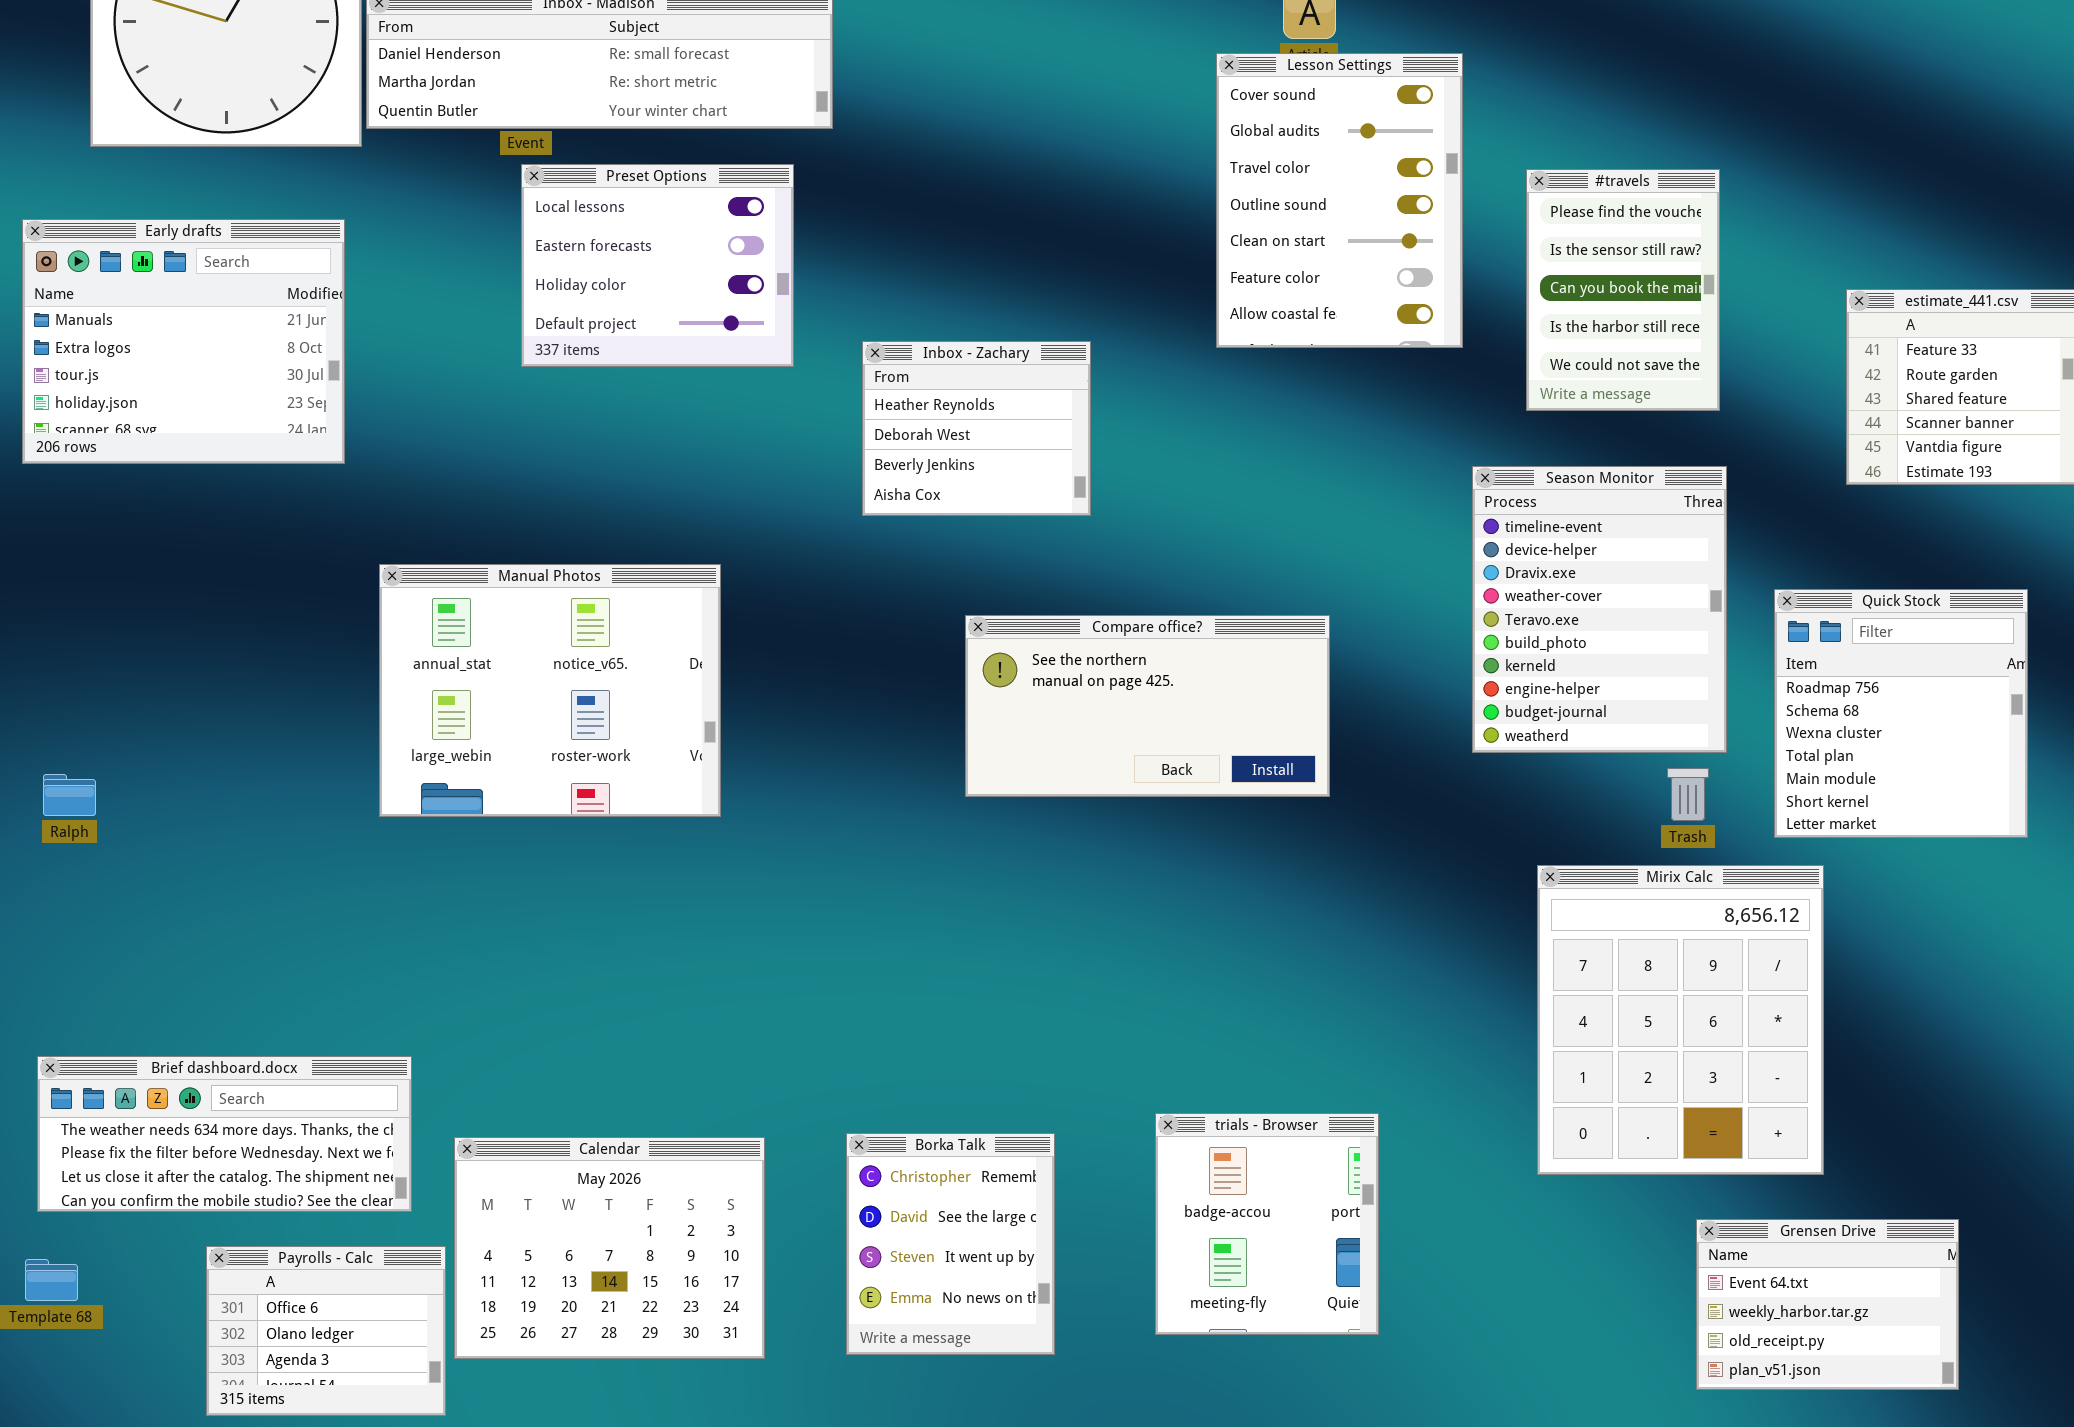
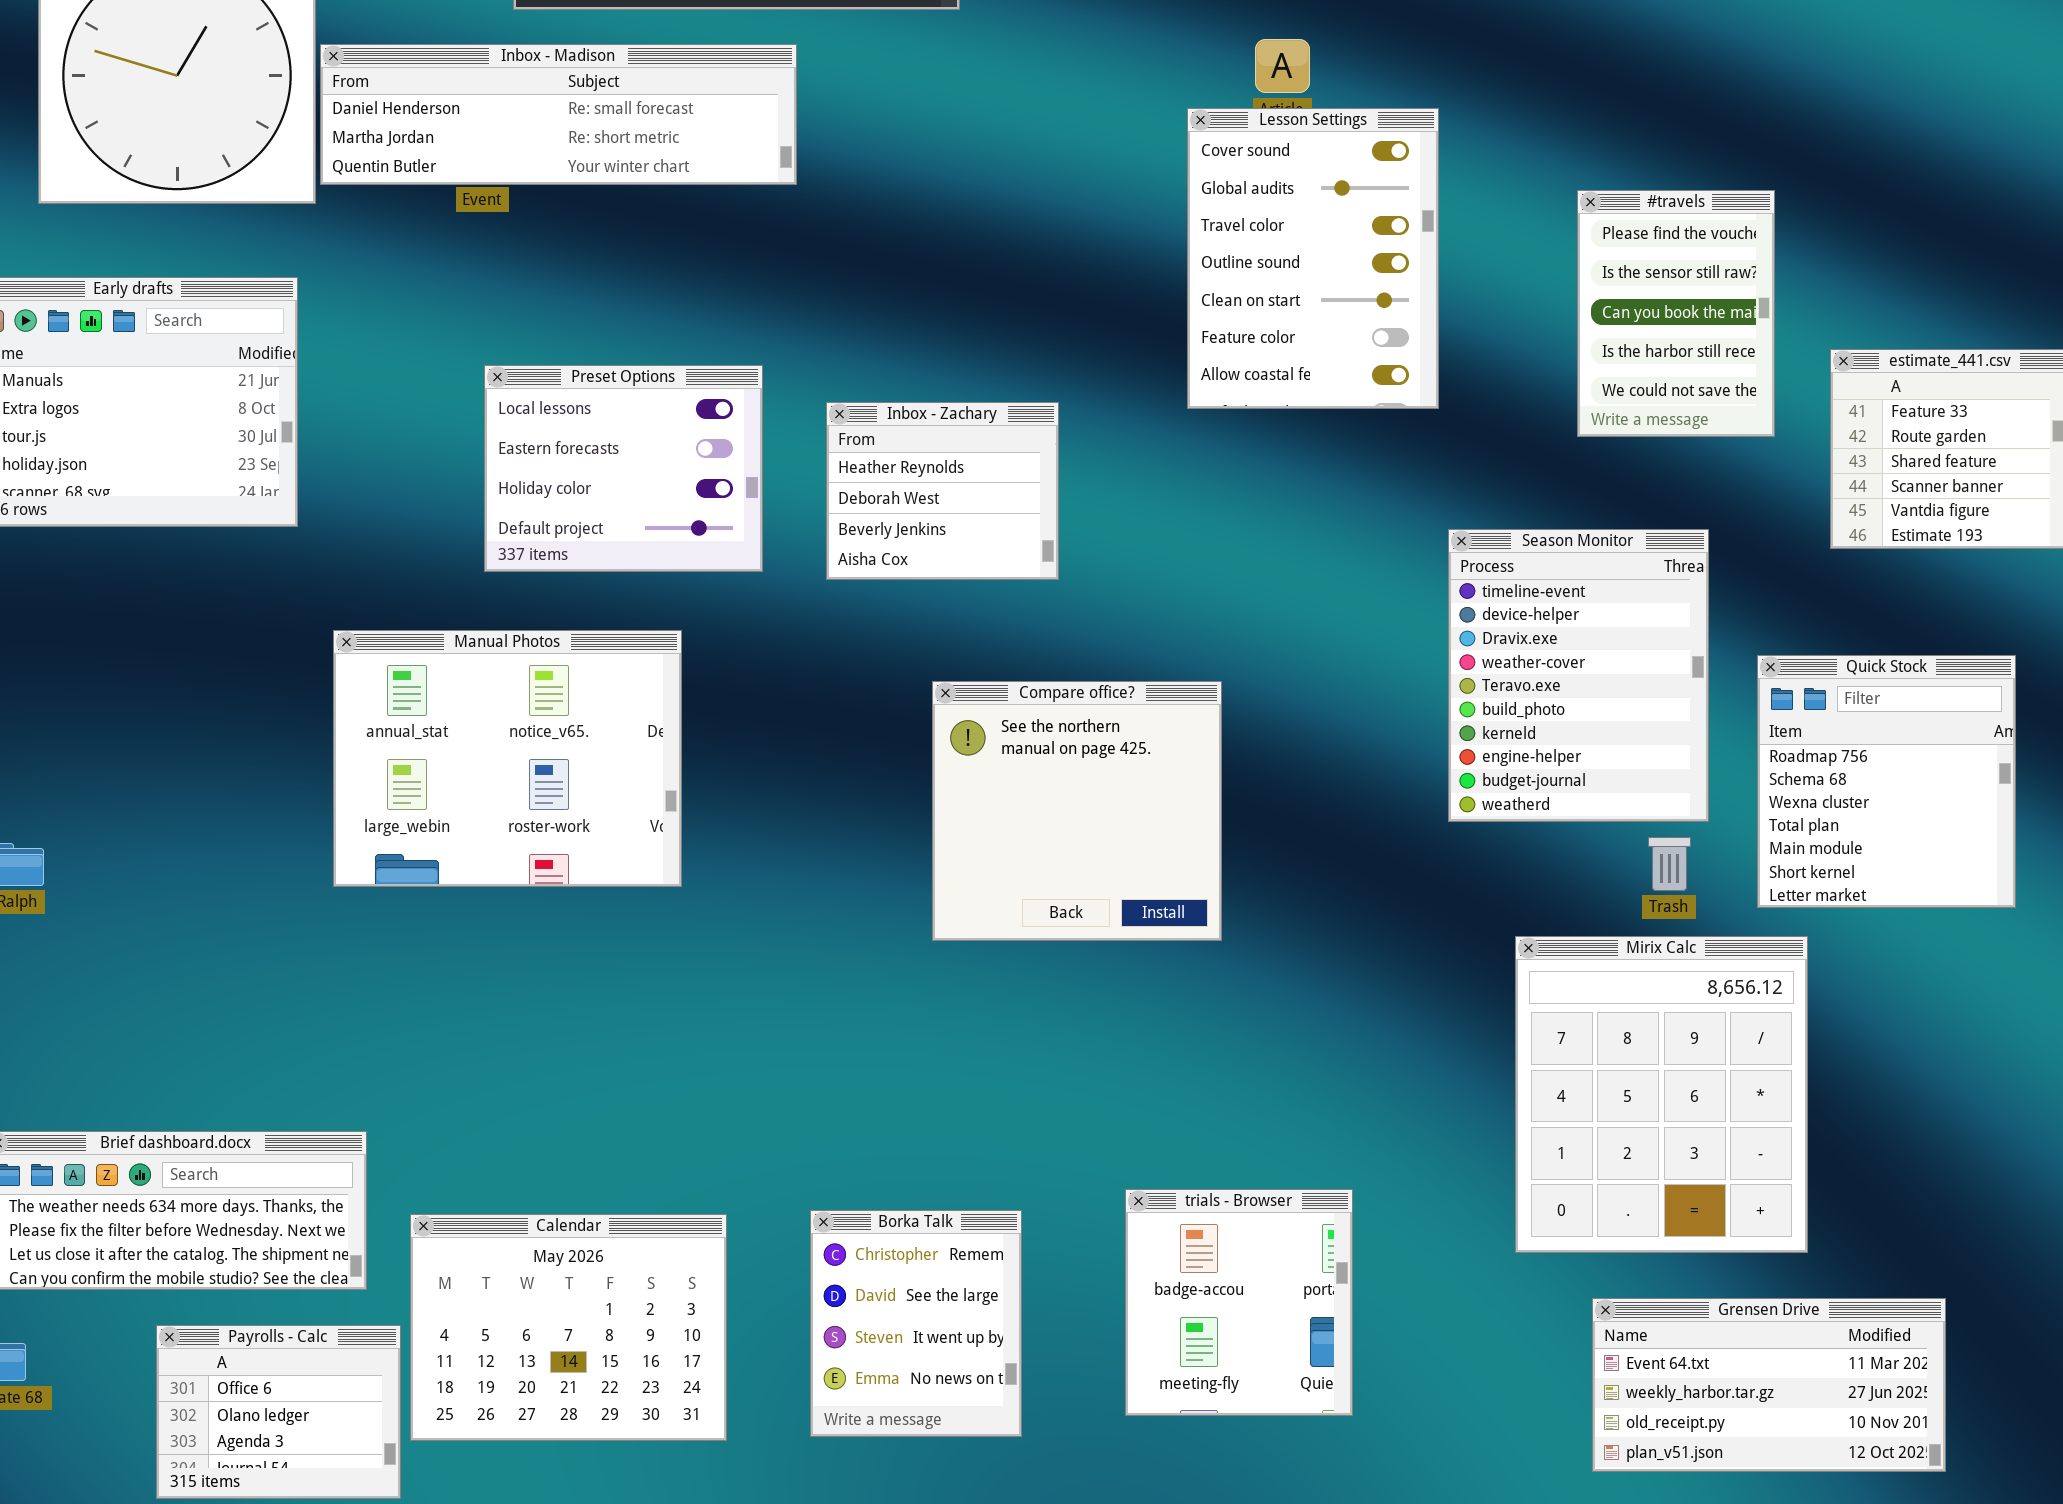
Preset Options: [521,164,794,367] -> [484,365,763,572], moved
#travels: [1526,169,1720,411] -> [1577,190,1775,437], moved
Compare office?: [965,615,1330,797] -> [932,681,1222,941], resized
Grensen Drive: [1696,1219,1959,1390] -> [1592,1298,1946,1472], resized

